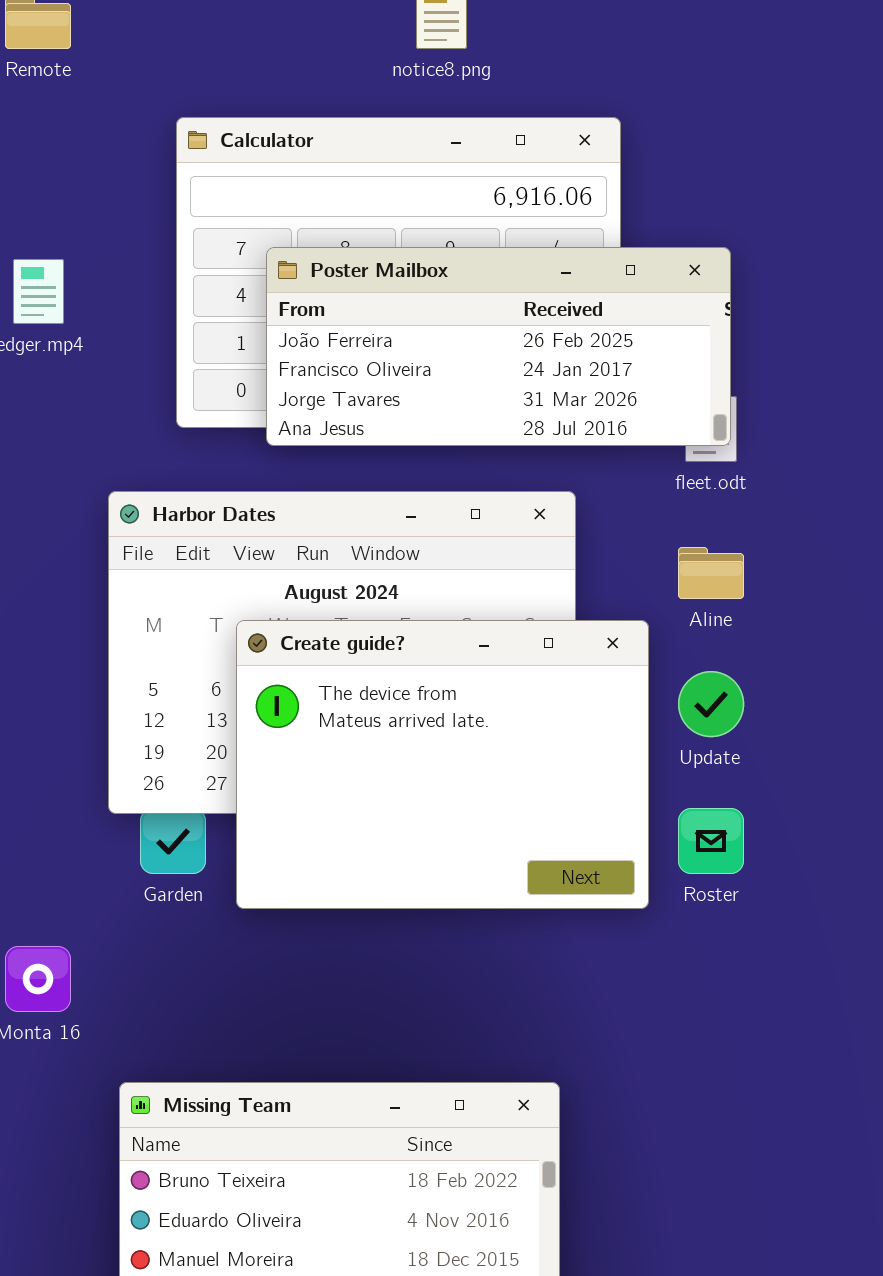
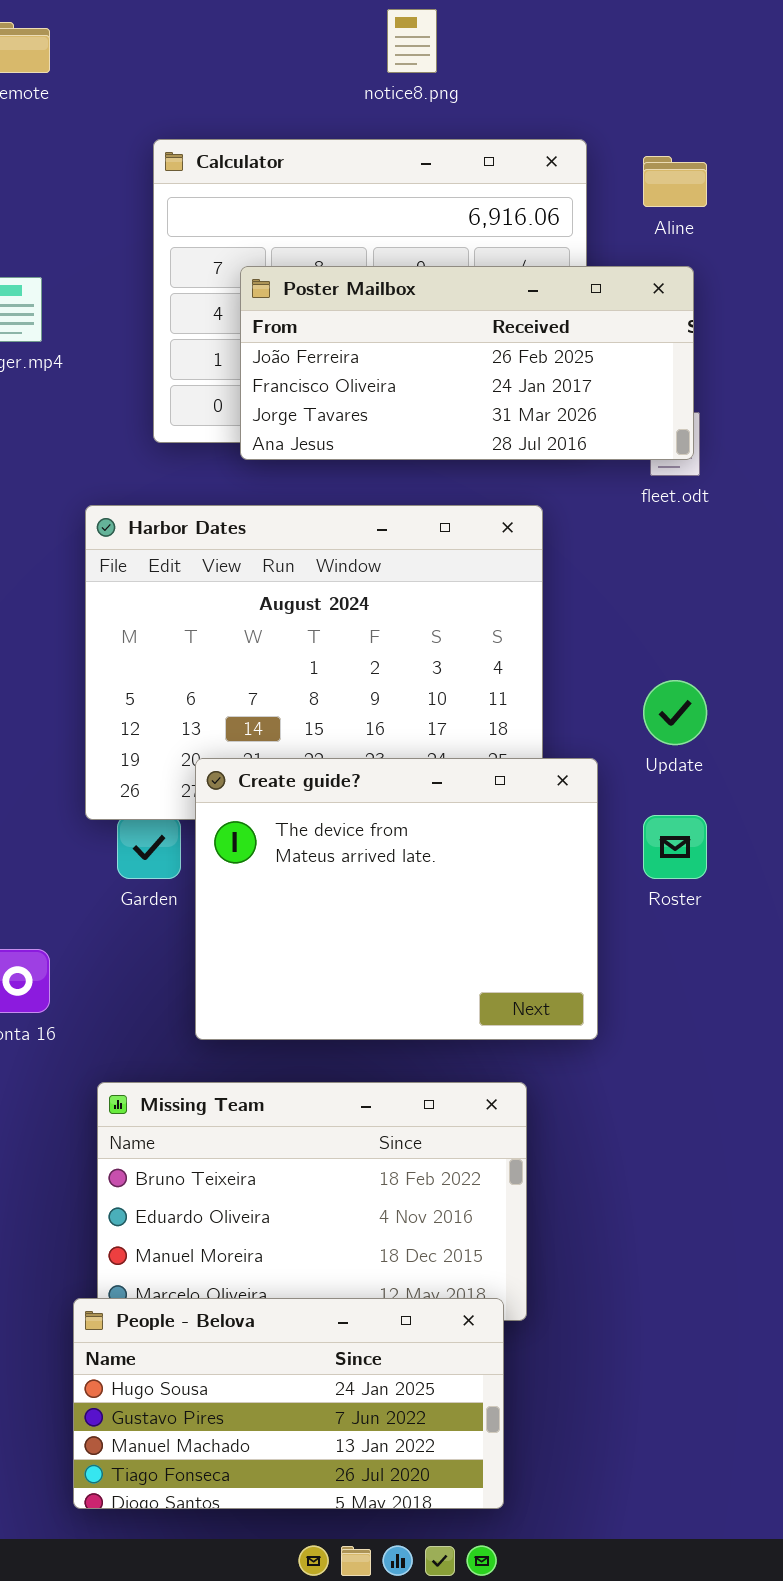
Aline: [678,547,744,599] -> [643,156,707,207], moved
Create guide?: [236,620,649,909] -> [195,758,598,1040], moved

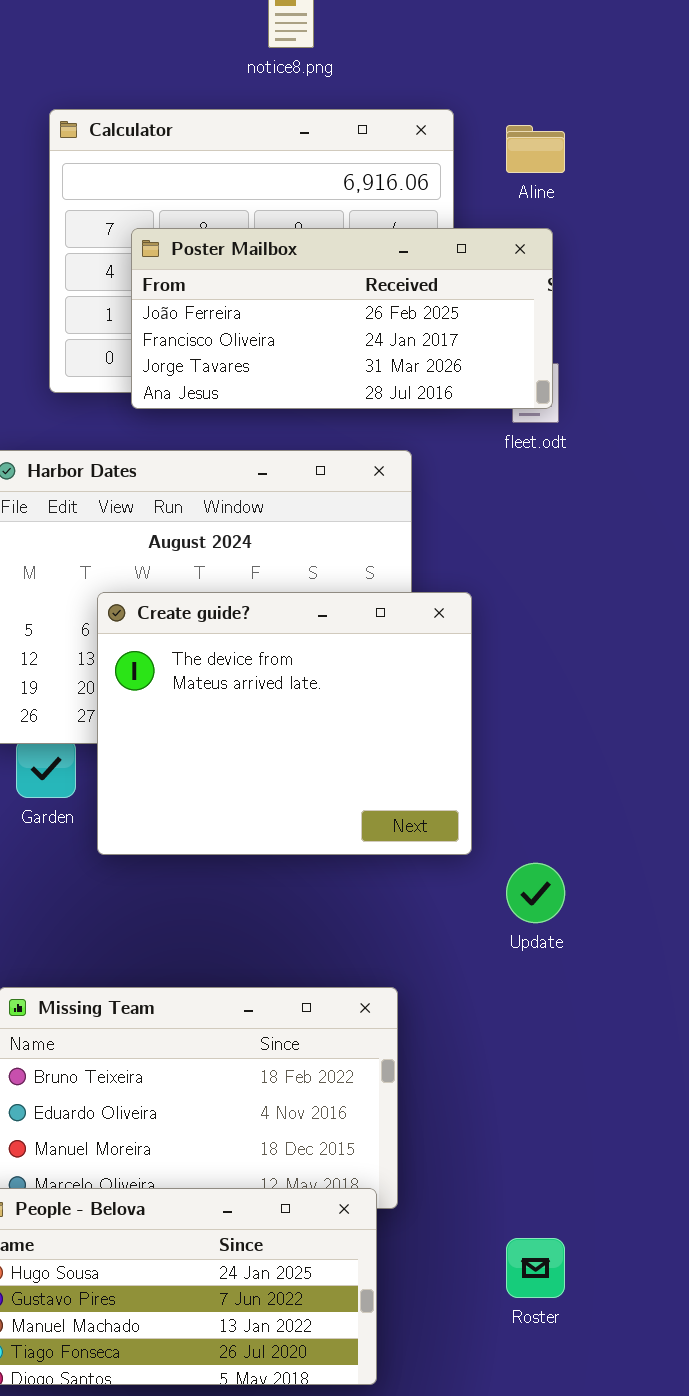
Update: [643,680,707,745] -> [506,863,565,923], moved
Create guide?: [195,758,598,1040] -> [97,592,472,855], moved
Roster: [643,815,707,879] -> [506,1238,565,1298], moved

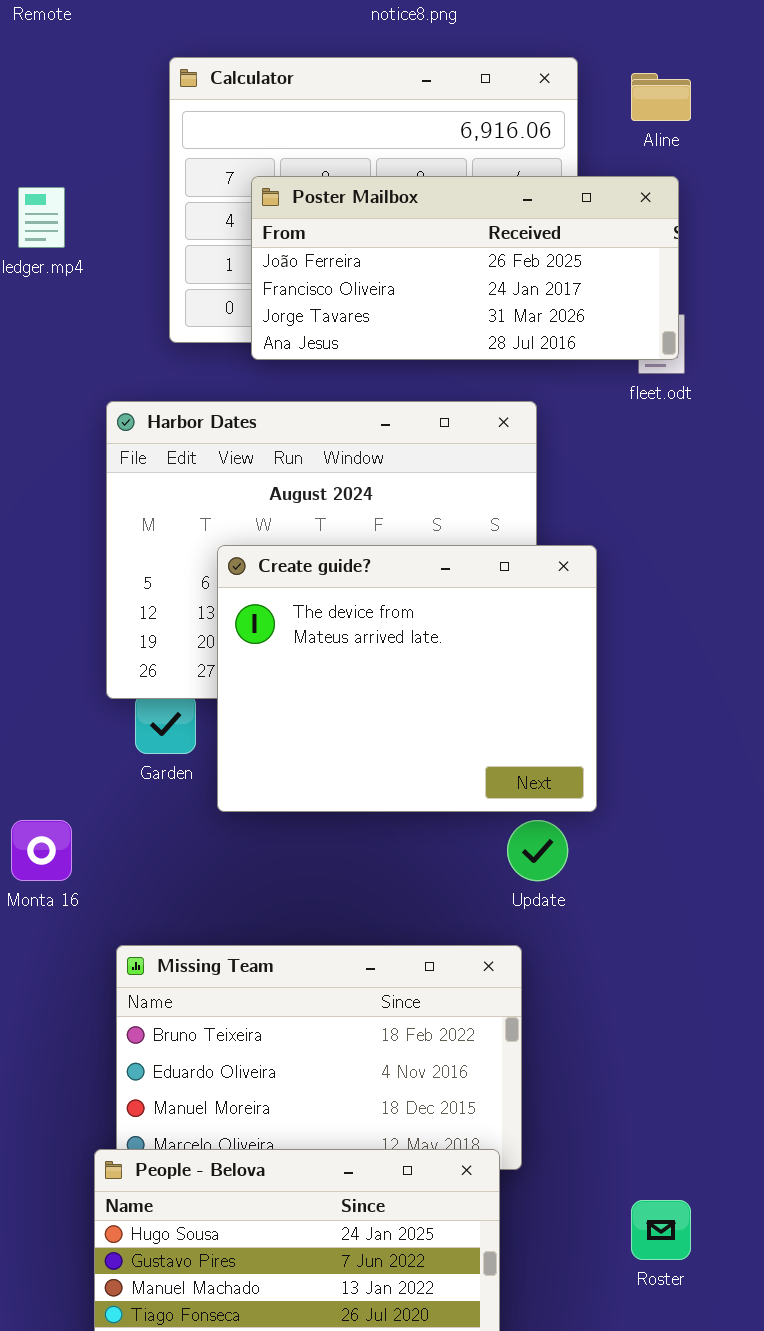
Update: [506,863,565,923] -> [507,820,568,881], moved

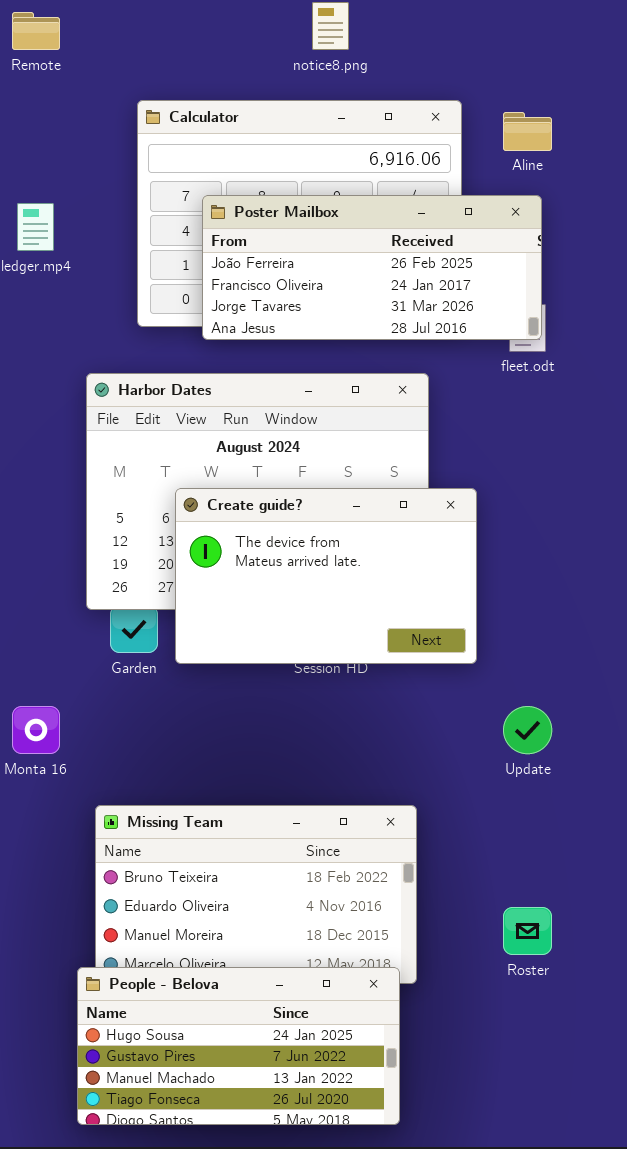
Create guide?: [217,545,597,812] -> [175,488,477,664], resized
Update: [507,820,568,881] -> [503,706,552,754], moved
Roster: [631,1200,691,1260] -> [503,907,552,955], moved

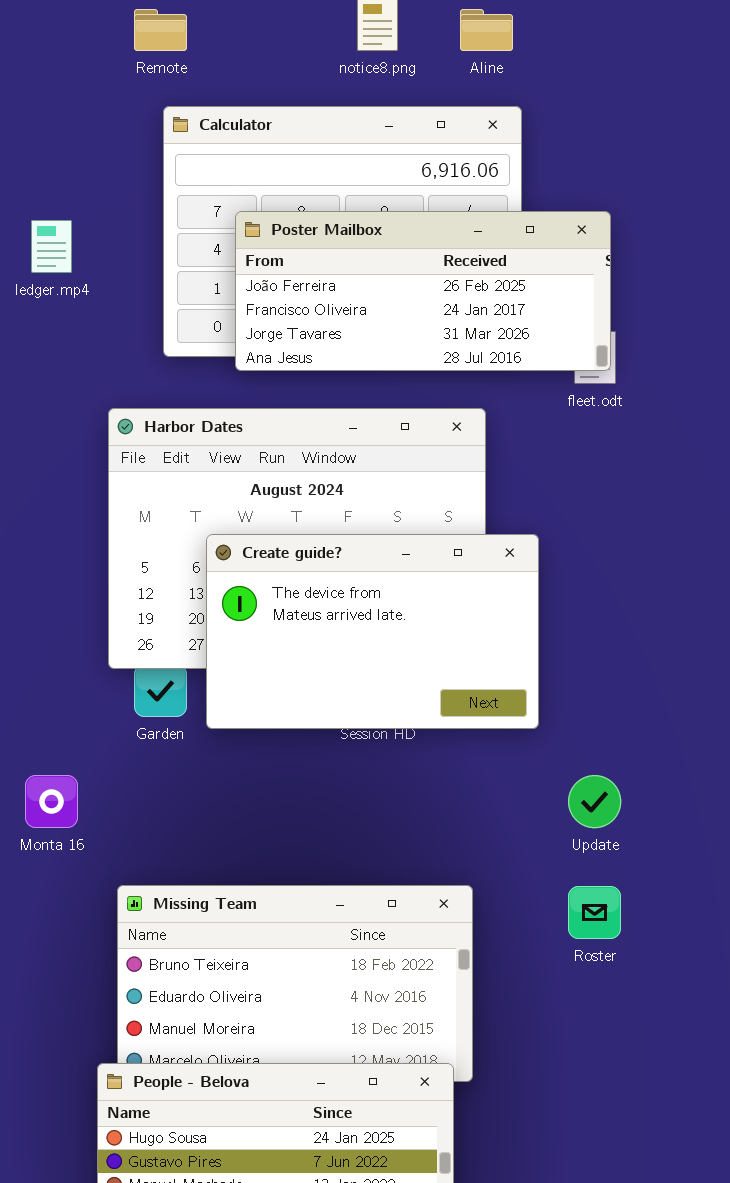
Remote: [12,12,60,50] -> [134,9,187,51], moved
Aline: [503,112,552,151] -> [460,9,513,51], moved
Roster: [503,907,552,955] -> [568,886,621,939], moved

